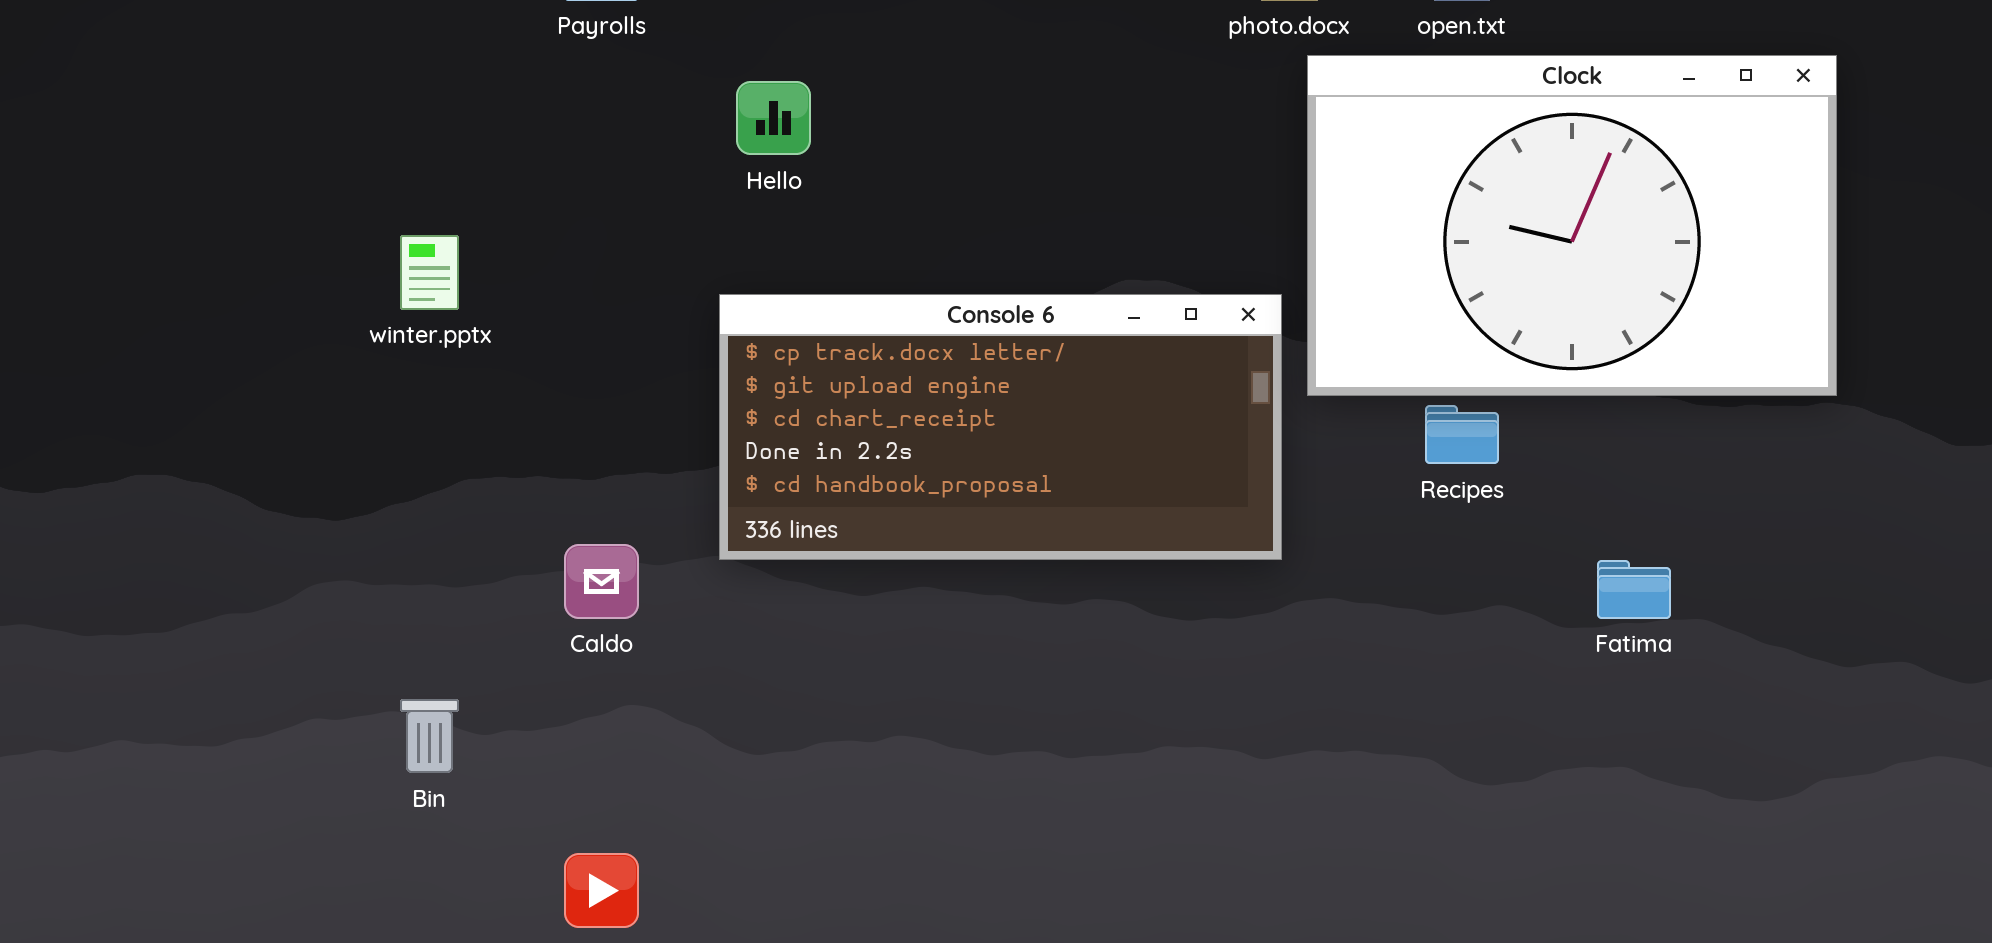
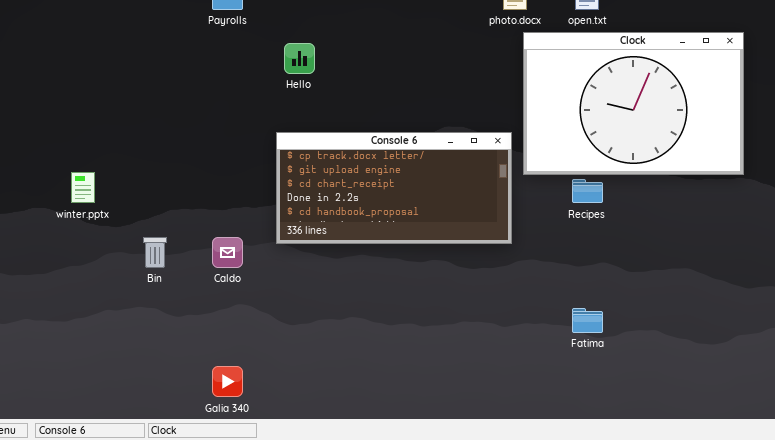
winter.pptx: [400,235,459,310] -> [71,172,95,203], moved
Fatima: [1597,560,1671,619] -> [572,308,603,333], moved
Bin: [400,699,459,773] -> [143,237,167,268], moved

